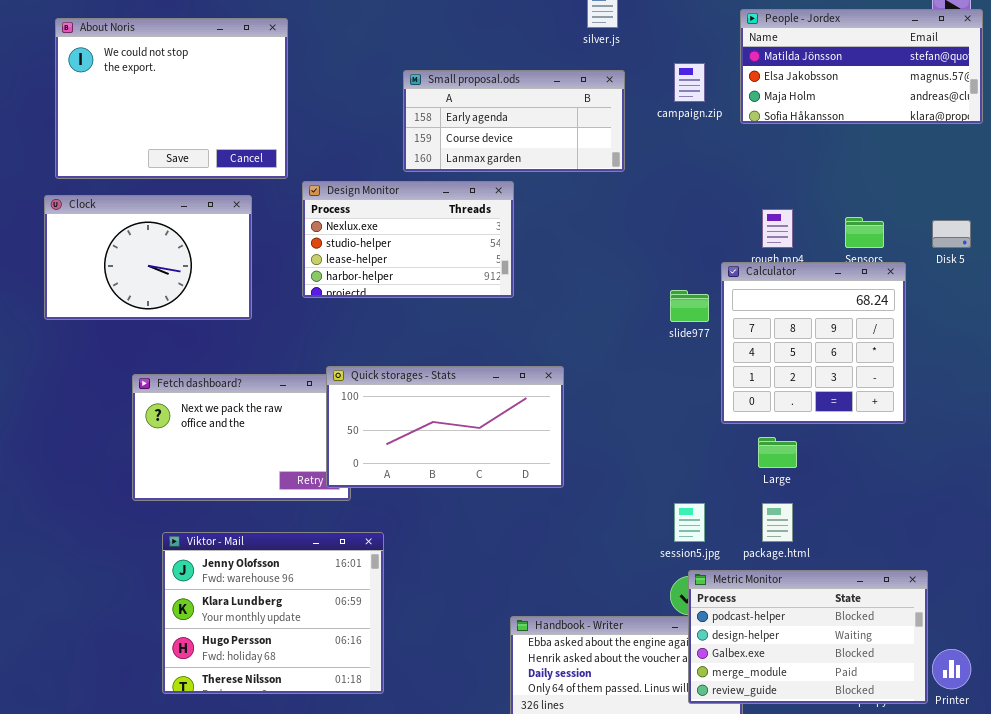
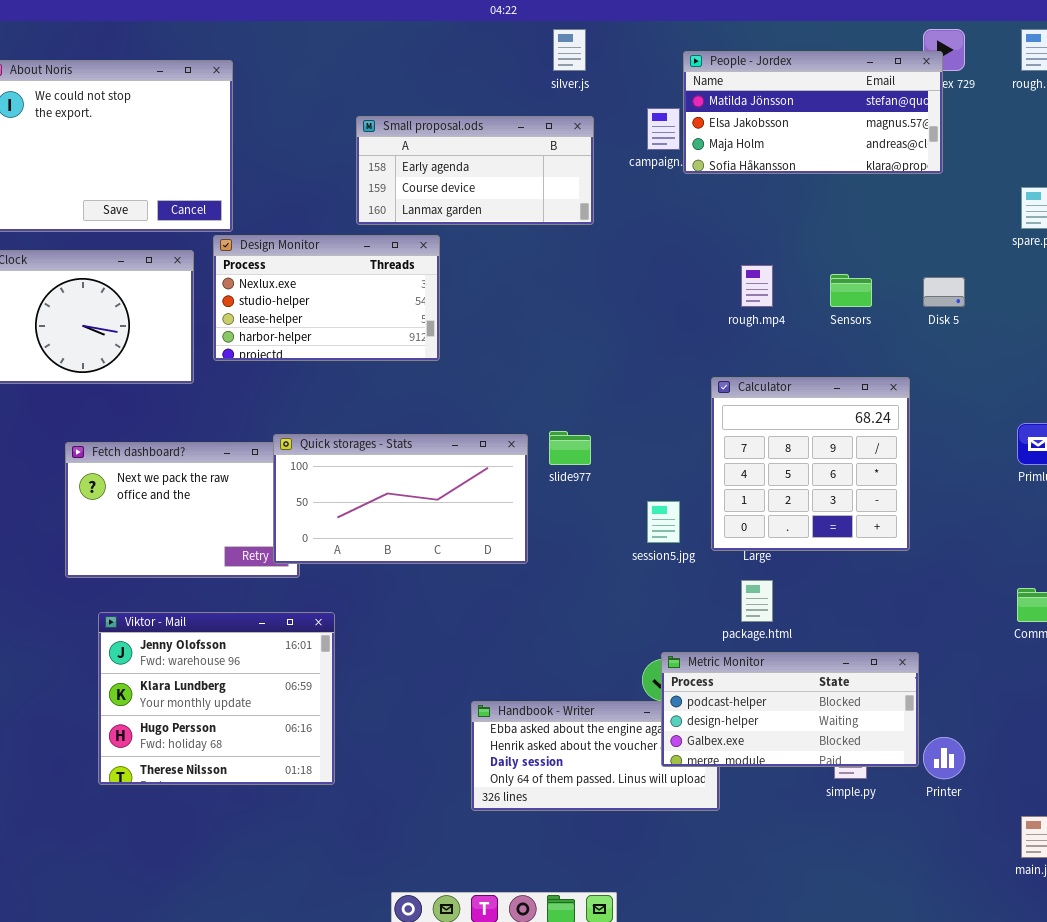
People - Jordex: [740,9,983,124] -> [683,51,943,174], moved
Design Monitor: [302,181,514,298] -> [213,235,440,361], moved
Calculator: [721,262,906,424] -> [711,377,910,551], moved
slide977: [670,290,709,322] -> [549,431,591,465], moved
session5.jpg: [674,503,705,542] -> [647,501,680,543], moved
Metric Monitor: [688,570,928,704] -> [661,652,919,767], resized

